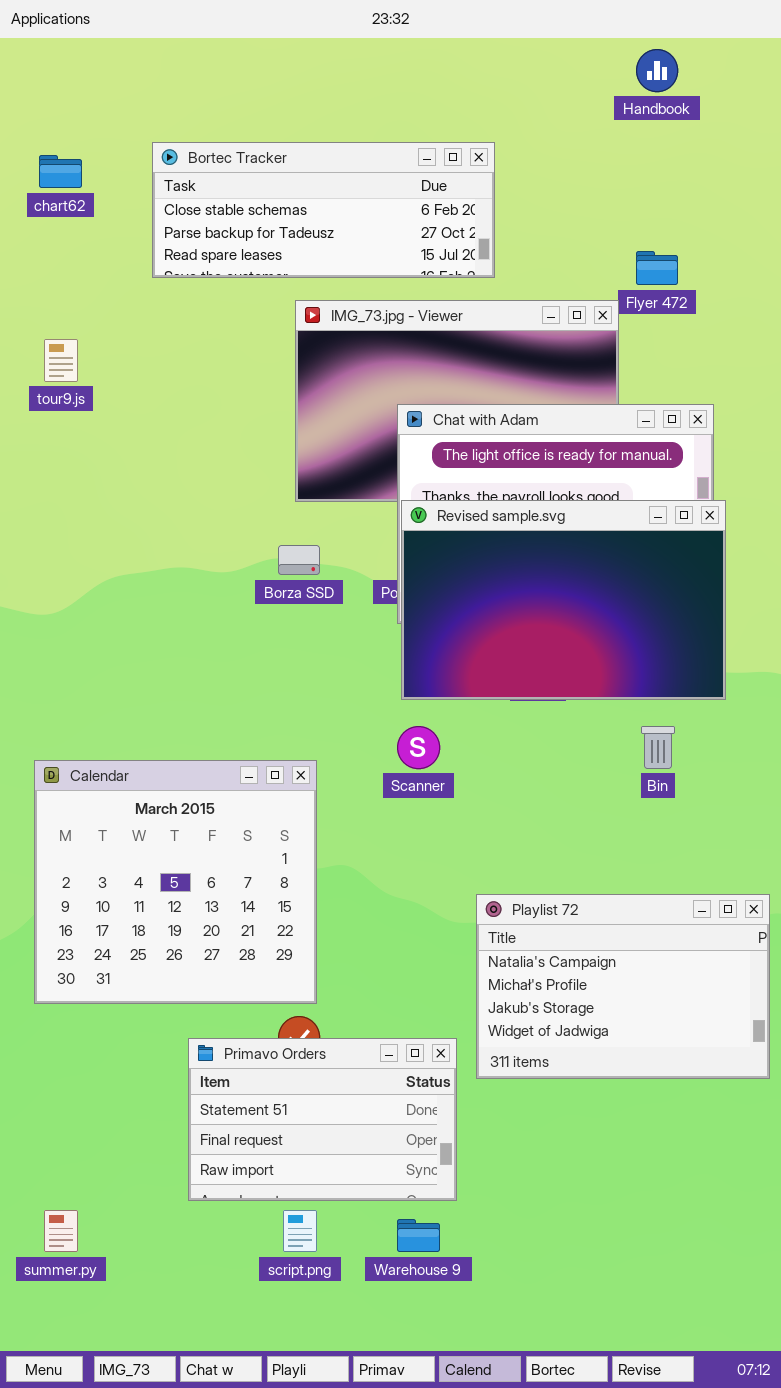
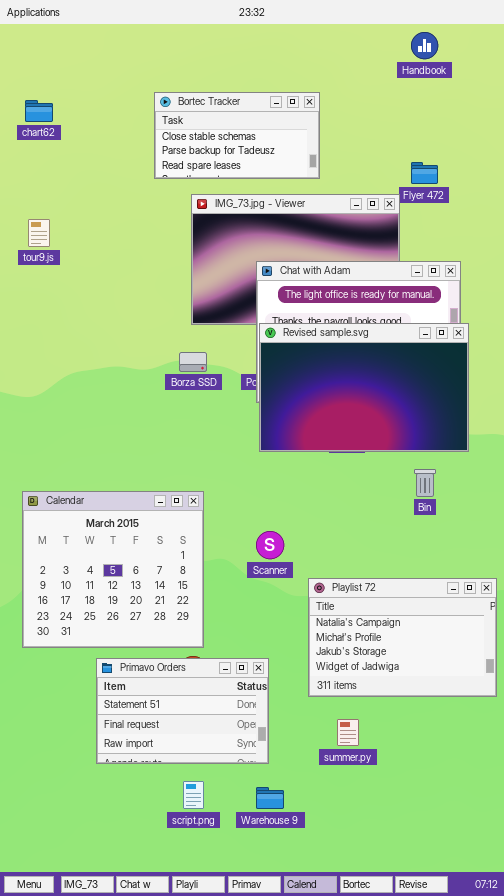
Bortec Tracker: [152,142,495,278] -> [154,92,320,179], resized
Scanner: [397,726,440,769] -> [256,531,284,559], moved
Primavo Orders: [188,1038,457,1201] -> [96,658,269,764], moved
summer.py: [44,1210,78,1252] -> [337,719,359,746], moved

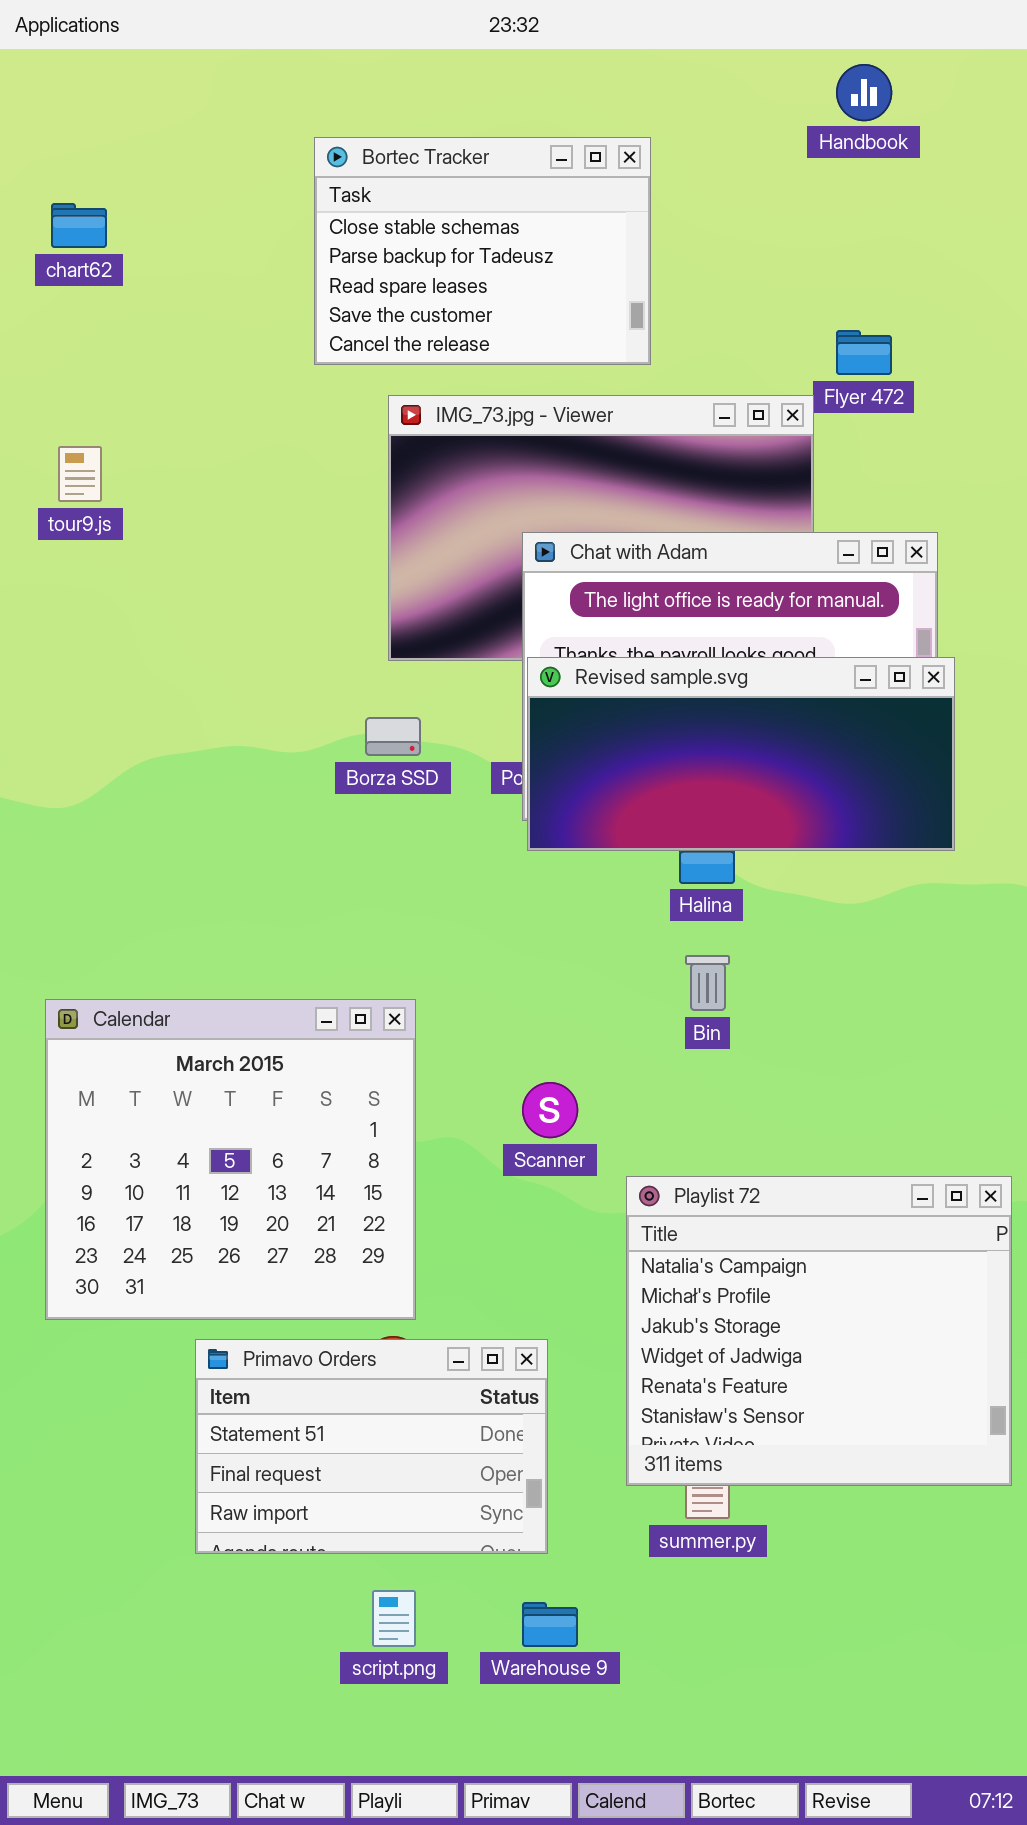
Bortec Tracker: [154,92,320,179] -> [314,137,651,365], resized
Revised sample.svg: [259,323,469,452] -> [527,657,955,851], resized
Bin: [414,469,436,497] -> [685,955,730,1011], moved
Playlist 72: [308,578,497,697] -> [626,1176,1012,1486], resized

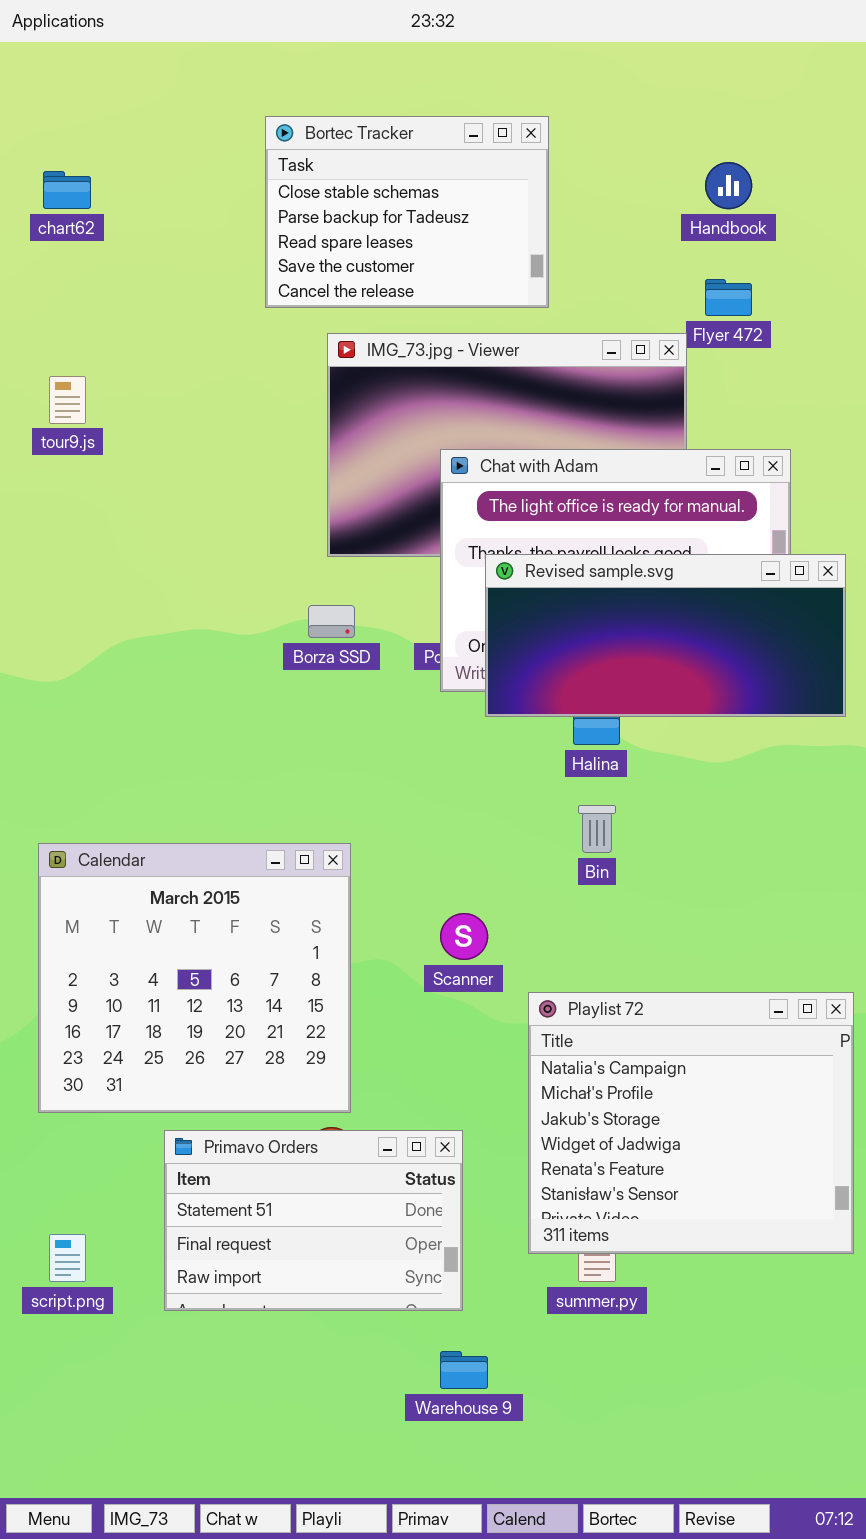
Handbook: [836,64,892,121] -> [705,162,752,209], moved
Revised sample.svg: [527,657,955,851] -> [485,554,846,717], moved
script.png: [372,1590,416,1647] -> [49,1234,86,1282], moved

